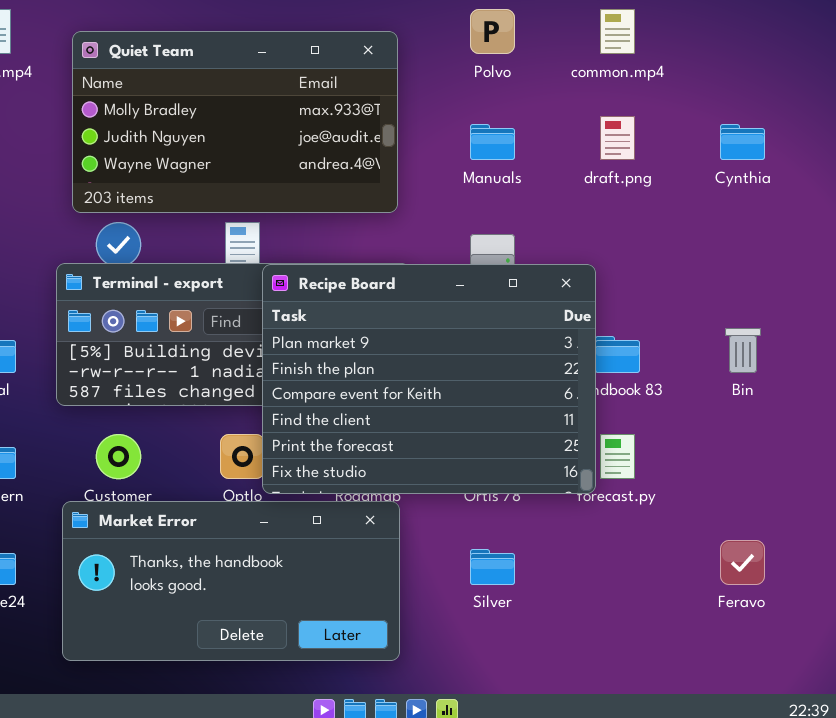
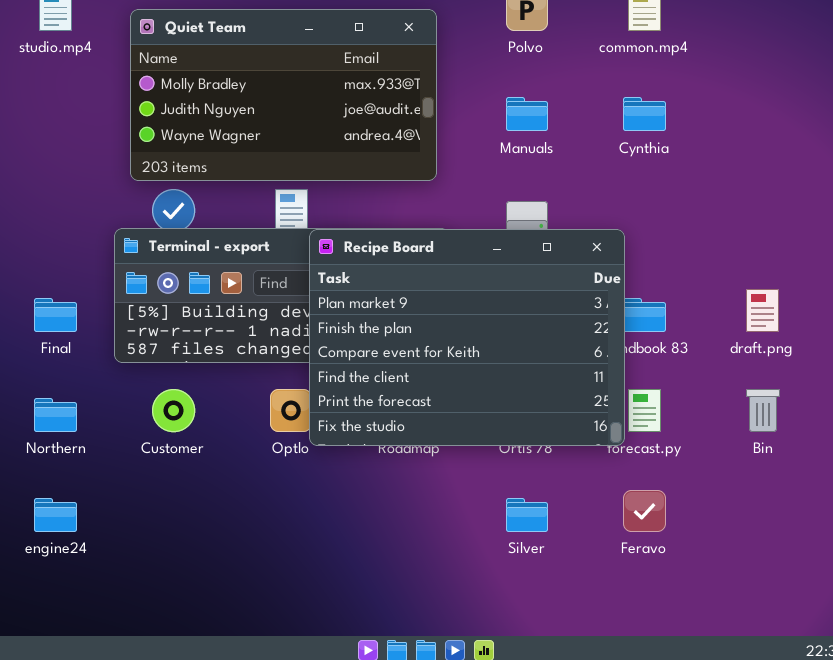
draft.png: [600,116,635,160] -> [746,289,779,332], moved
Cynthia: [720,124,765,160] -> [623,97,666,131], moved
Bin: [725,328,761,373] -> [746,389,780,432], moved
Market Error: [62,501,400,661] -> none, closed
Feravo: [720,540,765,585] -> [623,490,666,532], moved

